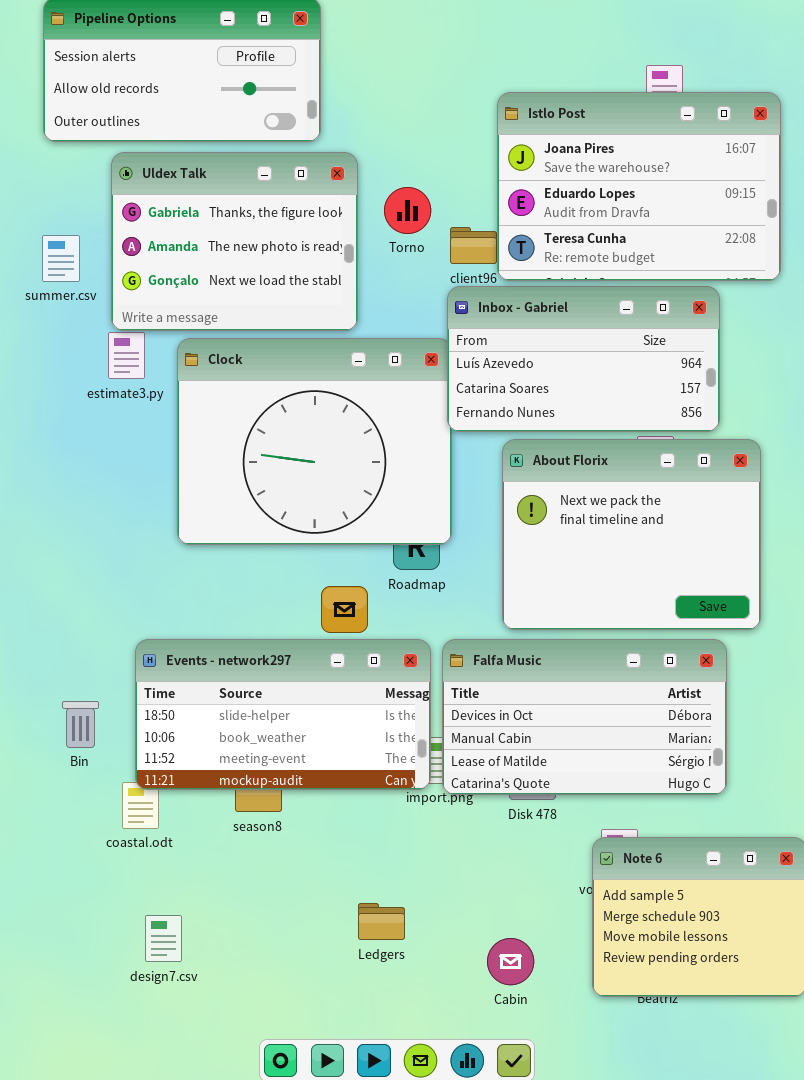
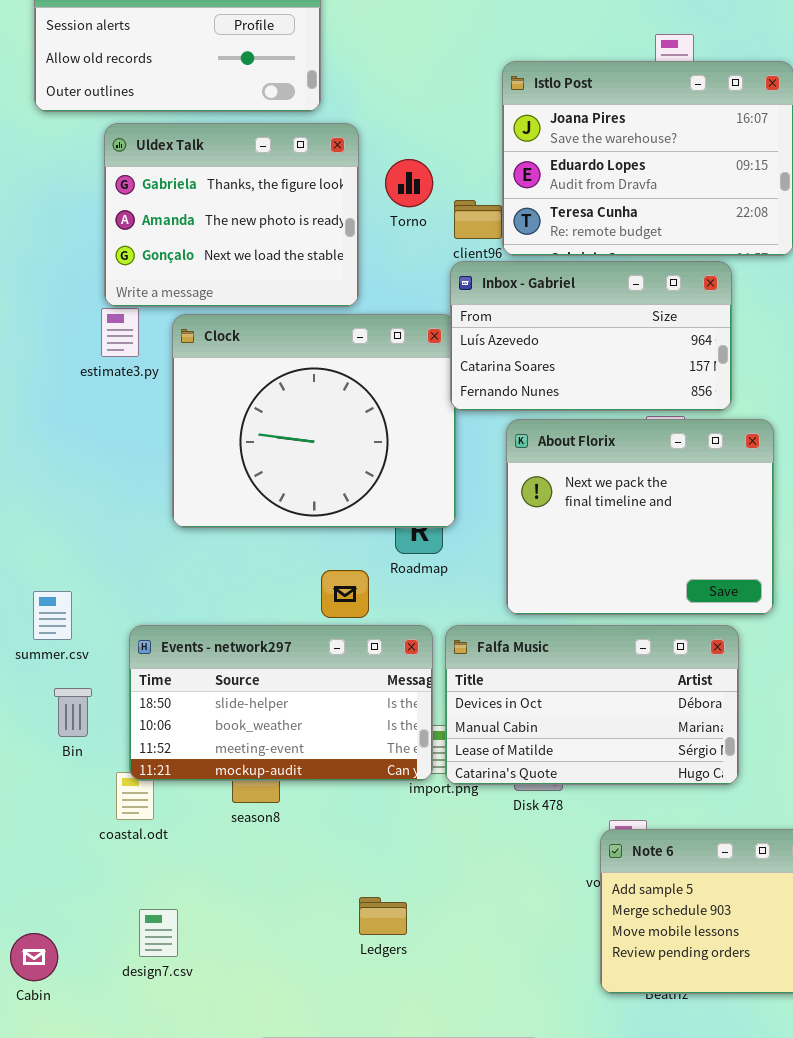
summer.csv: [42,235,80,282] -> [33,591,72,640], moved
Cabin: [487,938,534,985] -> [10,933,58,981], moved

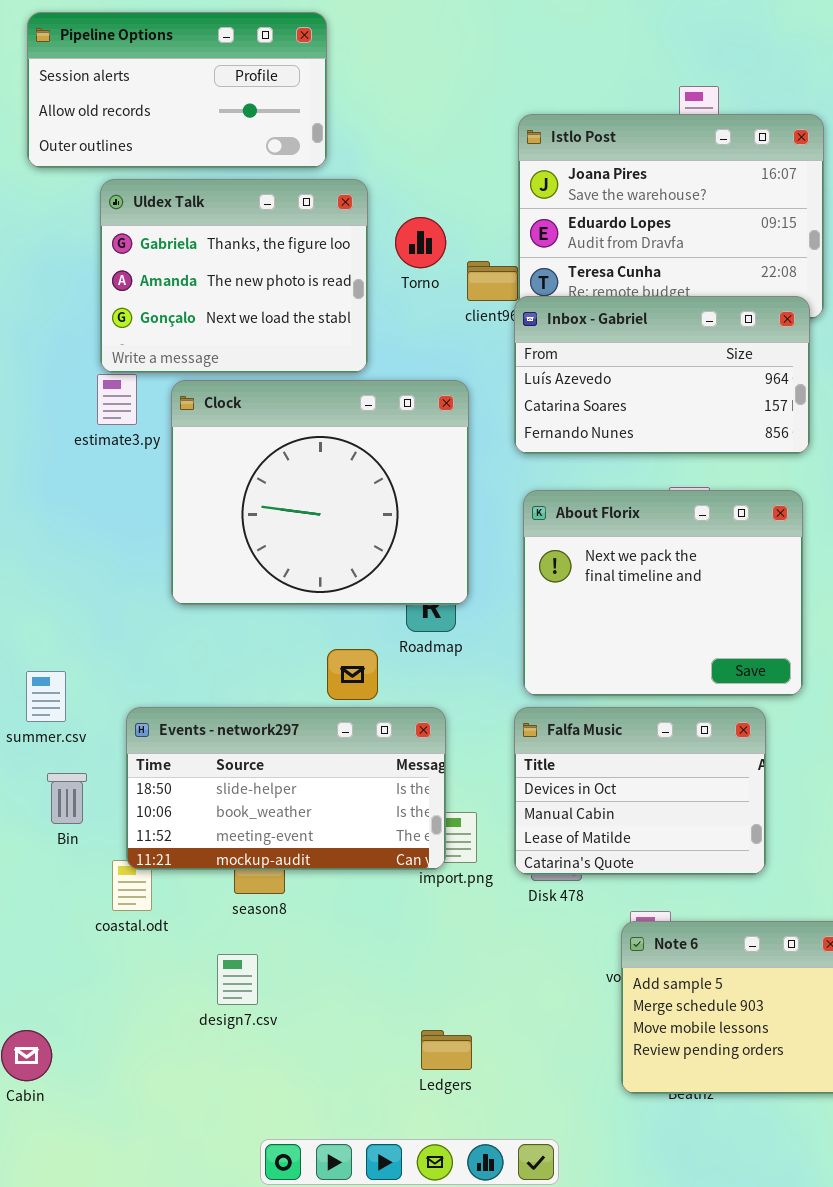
Inbox - Gabriel: [450,261,732,411] -> [514,296,810,454], moved
Falfa Music: [445,625,739,785] -> [514,707,766,875], resized
Ledgers: [359,897,407,935] -> [421,1030,472,1070], moved
design7.csv: [139,909,178,957] -> [217,954,258,1005], moved

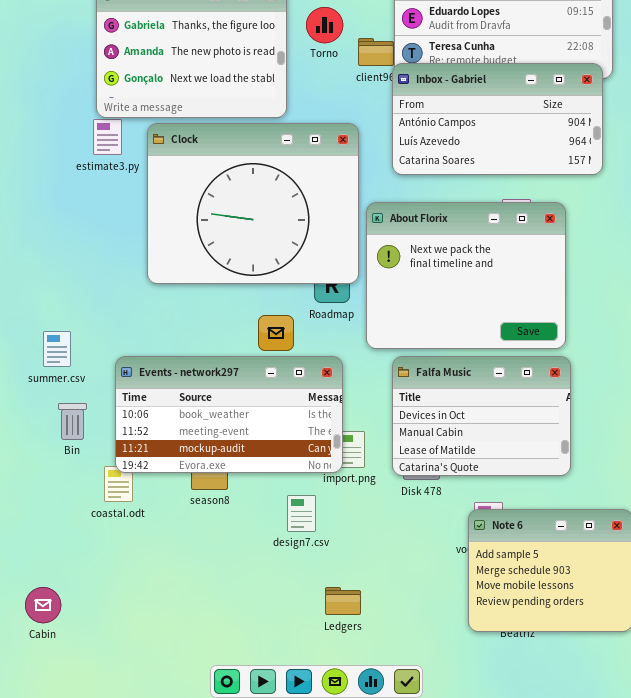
Inbox - Gabriel: [514,296,810,454] -> [392,63,603,175], scrolled up 1 row
About Florix: [523,490,803,696] -> [366,202,566,349], moved
Events - network297: [126,707,446,870] -> [115,356,343,473], scrolled down 1 row
design7.csv: [217,954,258,1005] -> [287,495,316,532], moved

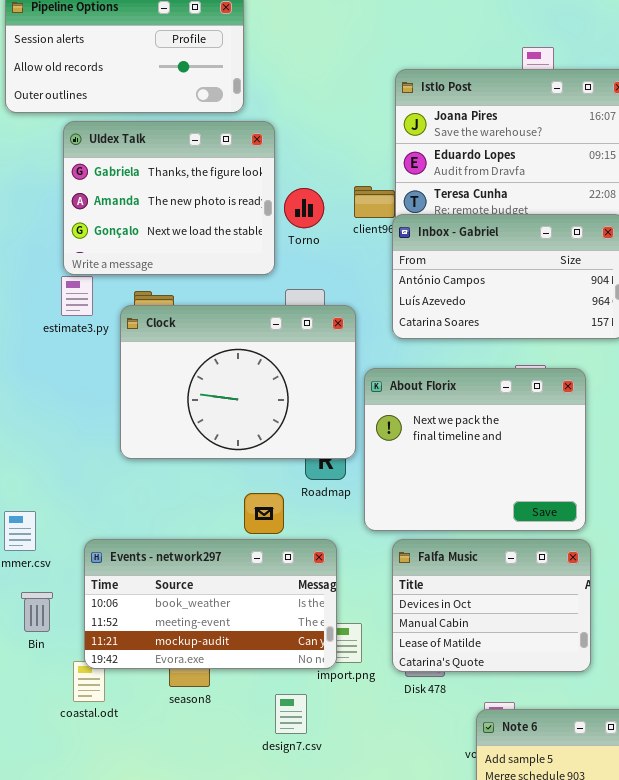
Torno: [306,7,343,43] -> [284,188,324,228], moved
Clock: [147,123,359,284] -> [120,305,356,459], resized

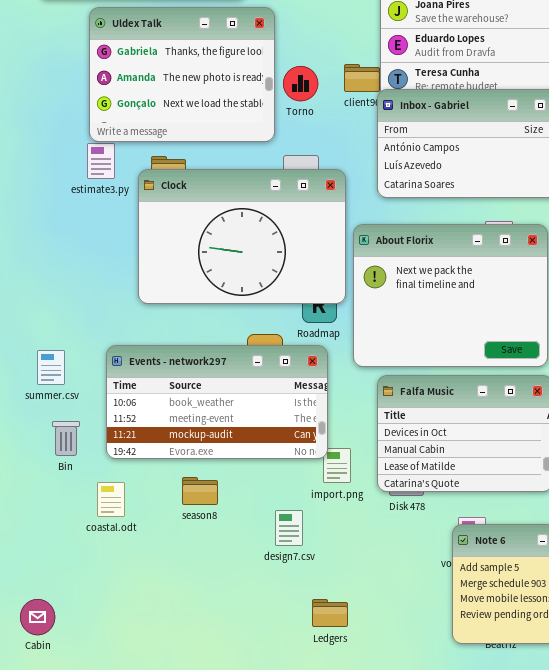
Events - network297: [84,539,337,669] -> [106,345,328,459], moved

